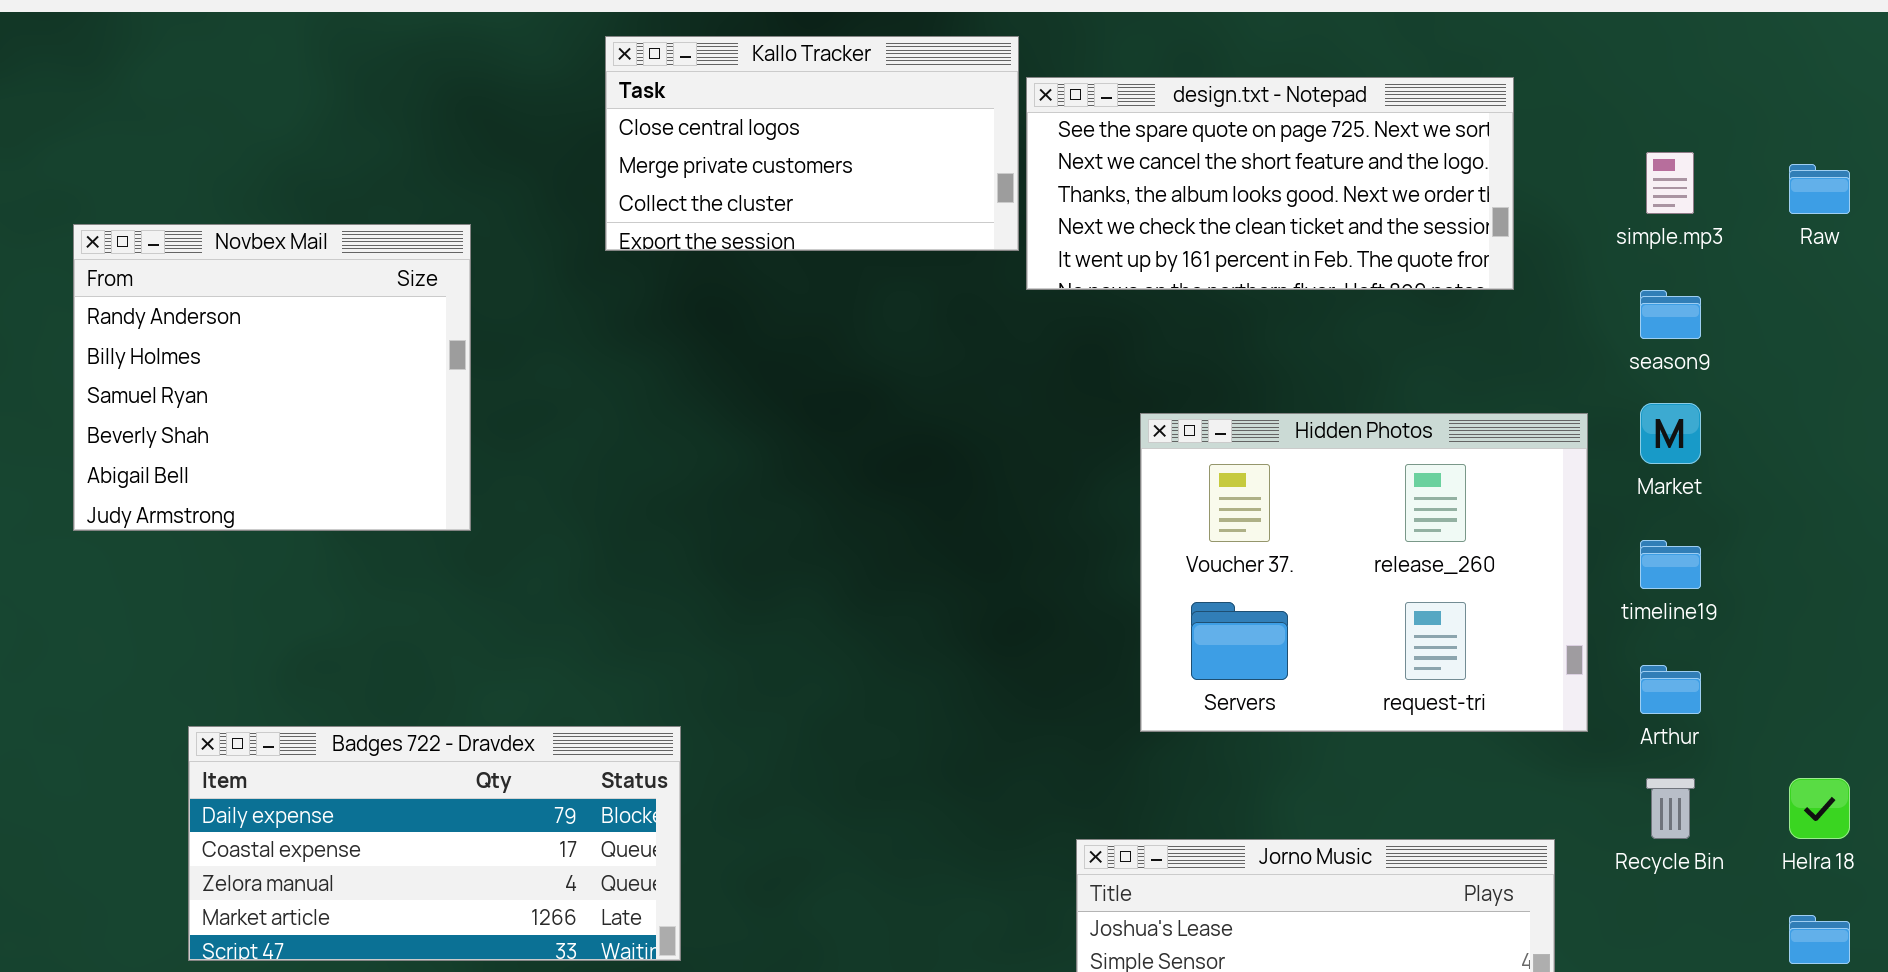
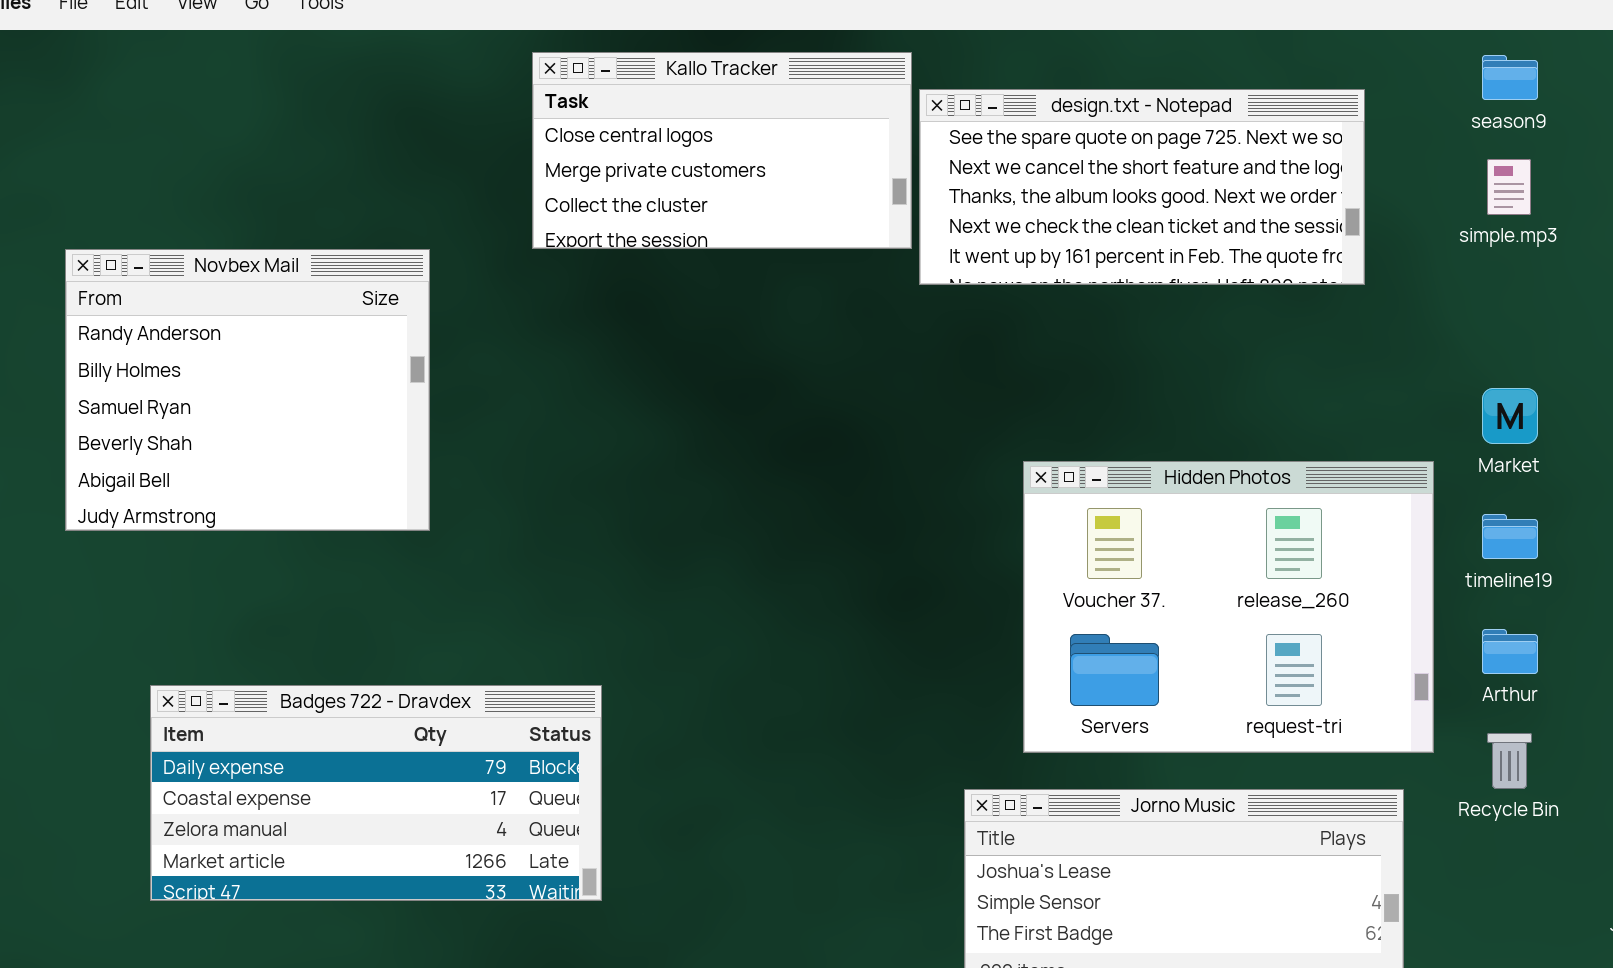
Novbex Mail: [73,224,471,531] -> [65,249,430,531], moved
season9: [1640,290,1701,339] -> [1482,55,1538,100], moved
Hidden Photos: [1140,413,1588,732] -> [1023,461,1434,753], moved

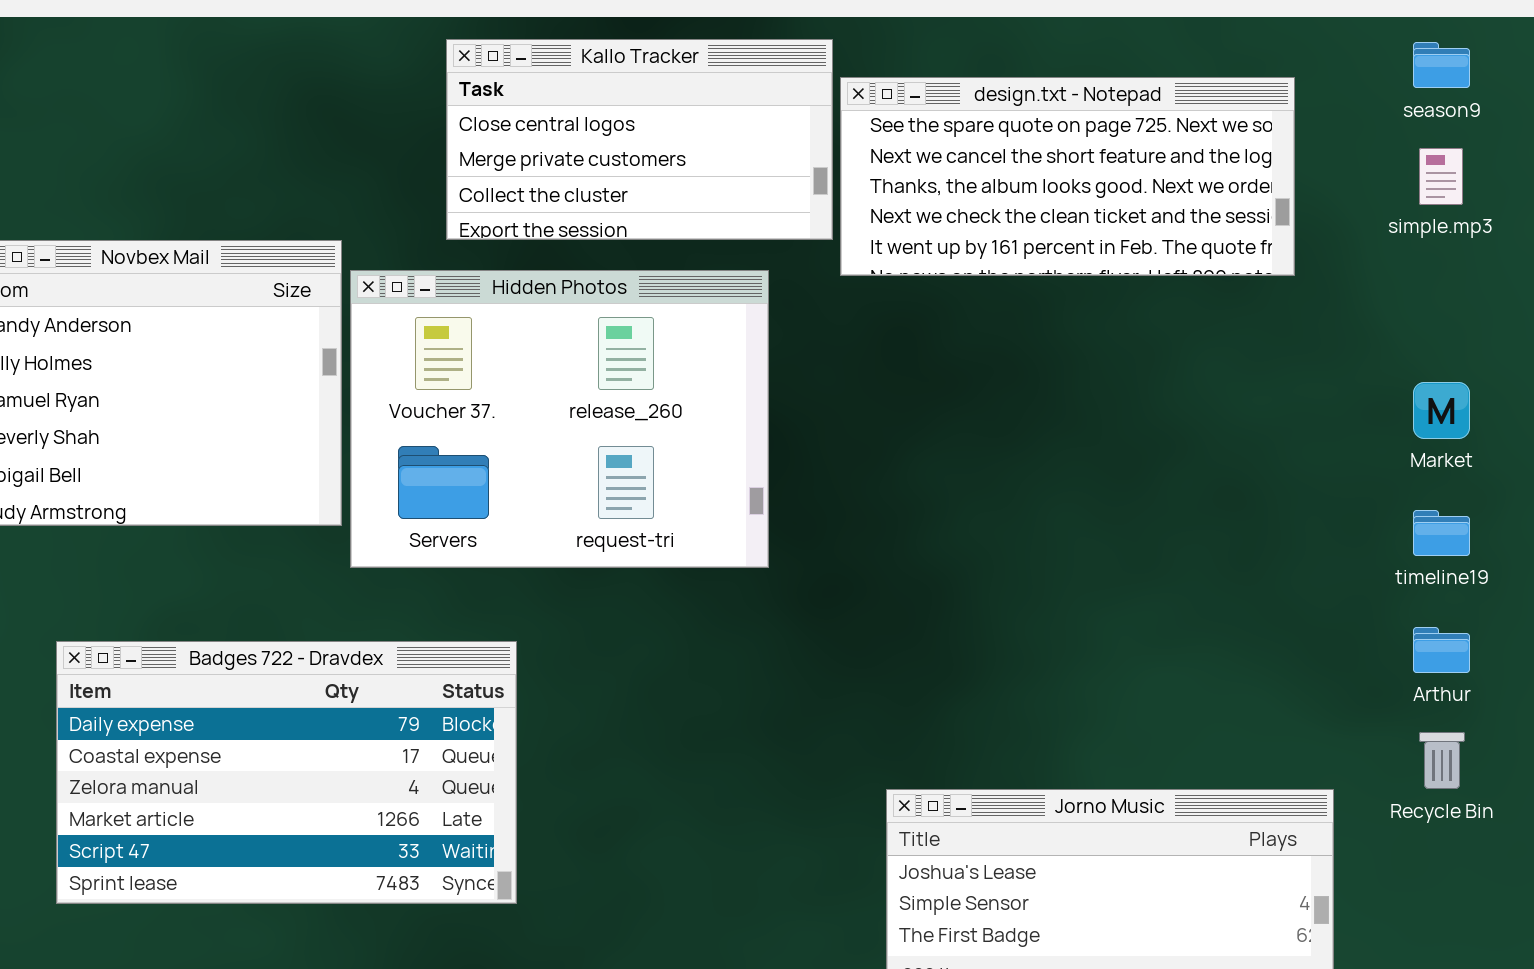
Hidden Photos: [1023,461,1434,753] -> [350,270,769,568], moved
Badges 722 - Dravdex: [150,685,602,901] -> [56,641,517,904], resized

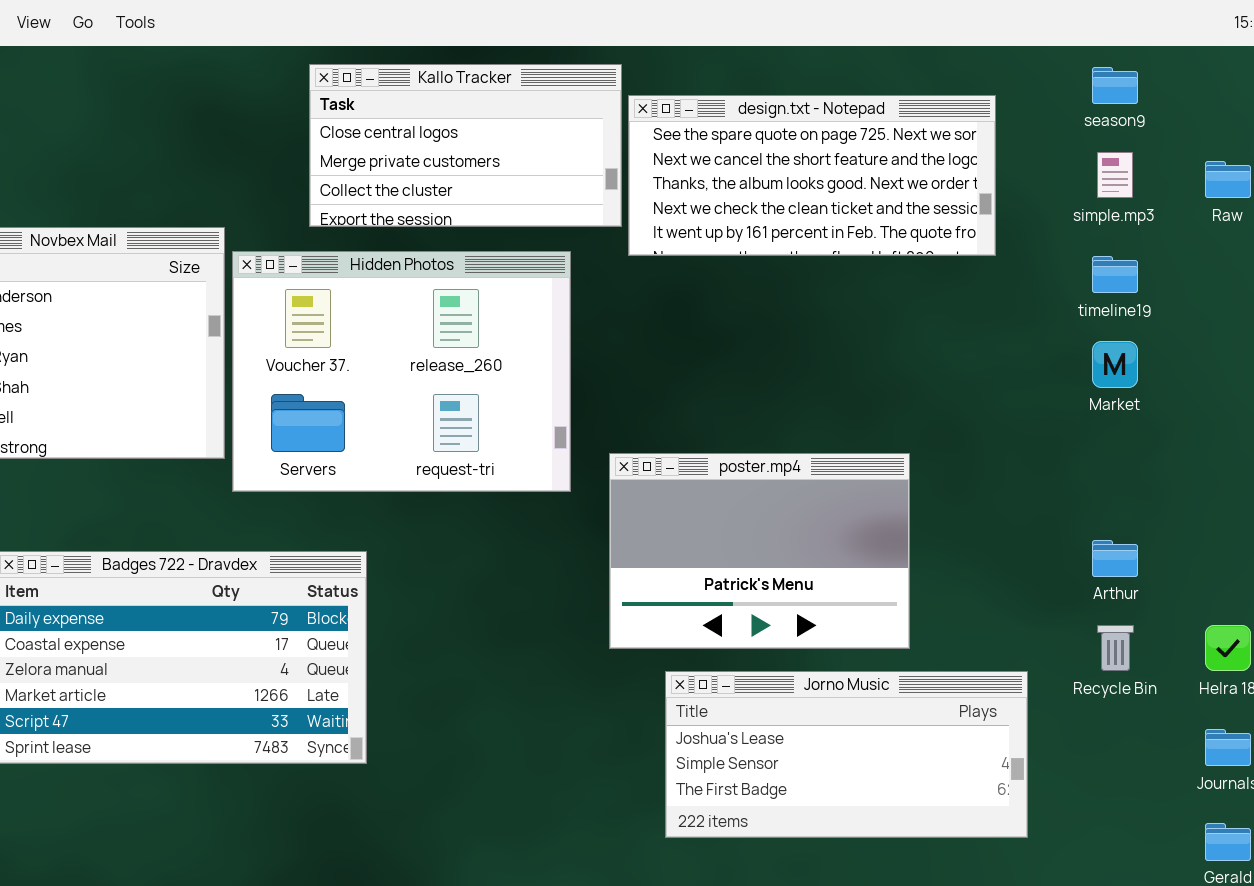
timeline19: [1413,510,1470,556] -> [1092,256,1138,293], moved
poster.mp4: none -> [609,453,910,649], opened

